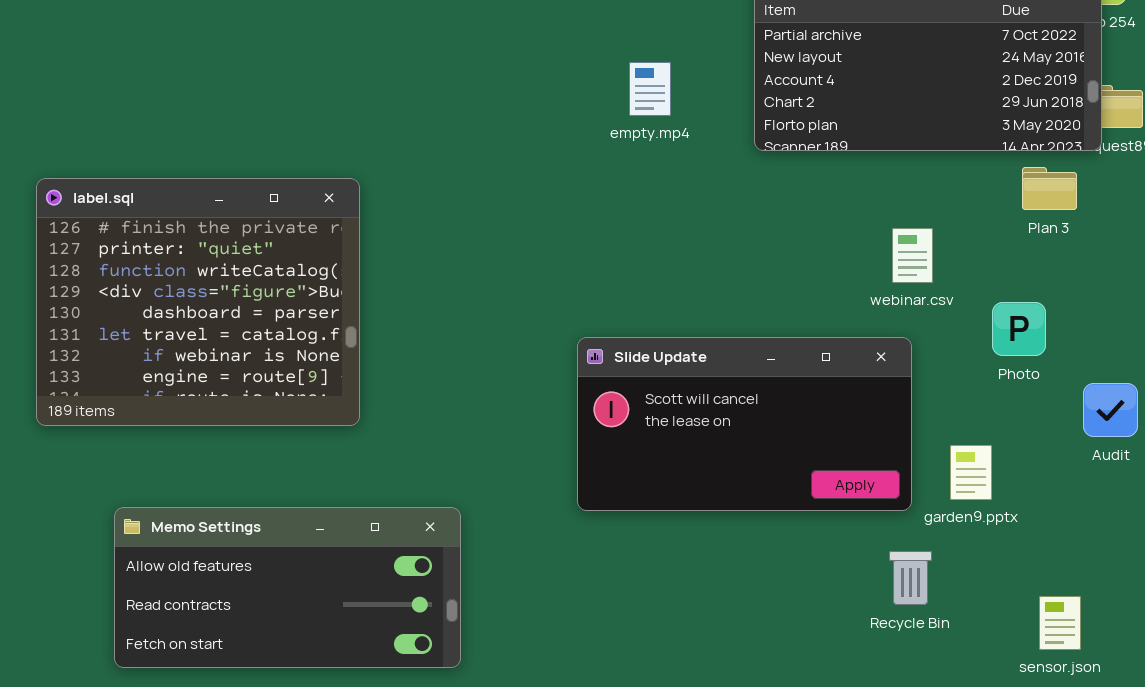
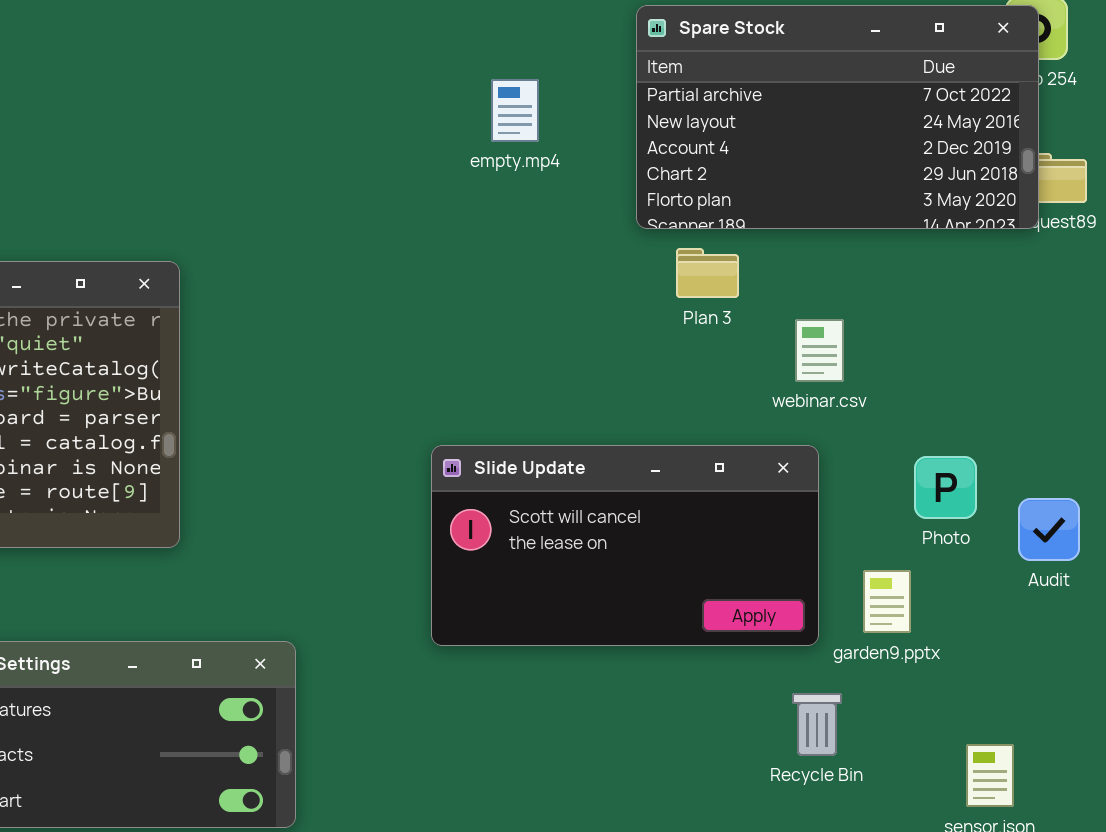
empty.mp4: [629,62,671,116] -> [491,79,539,142], moved
Plan 3: [1022,167,1077,210] -> [676,248,739,298], moved
Photo: [992,302,1046,356] -> [914,456,977,519], moved

